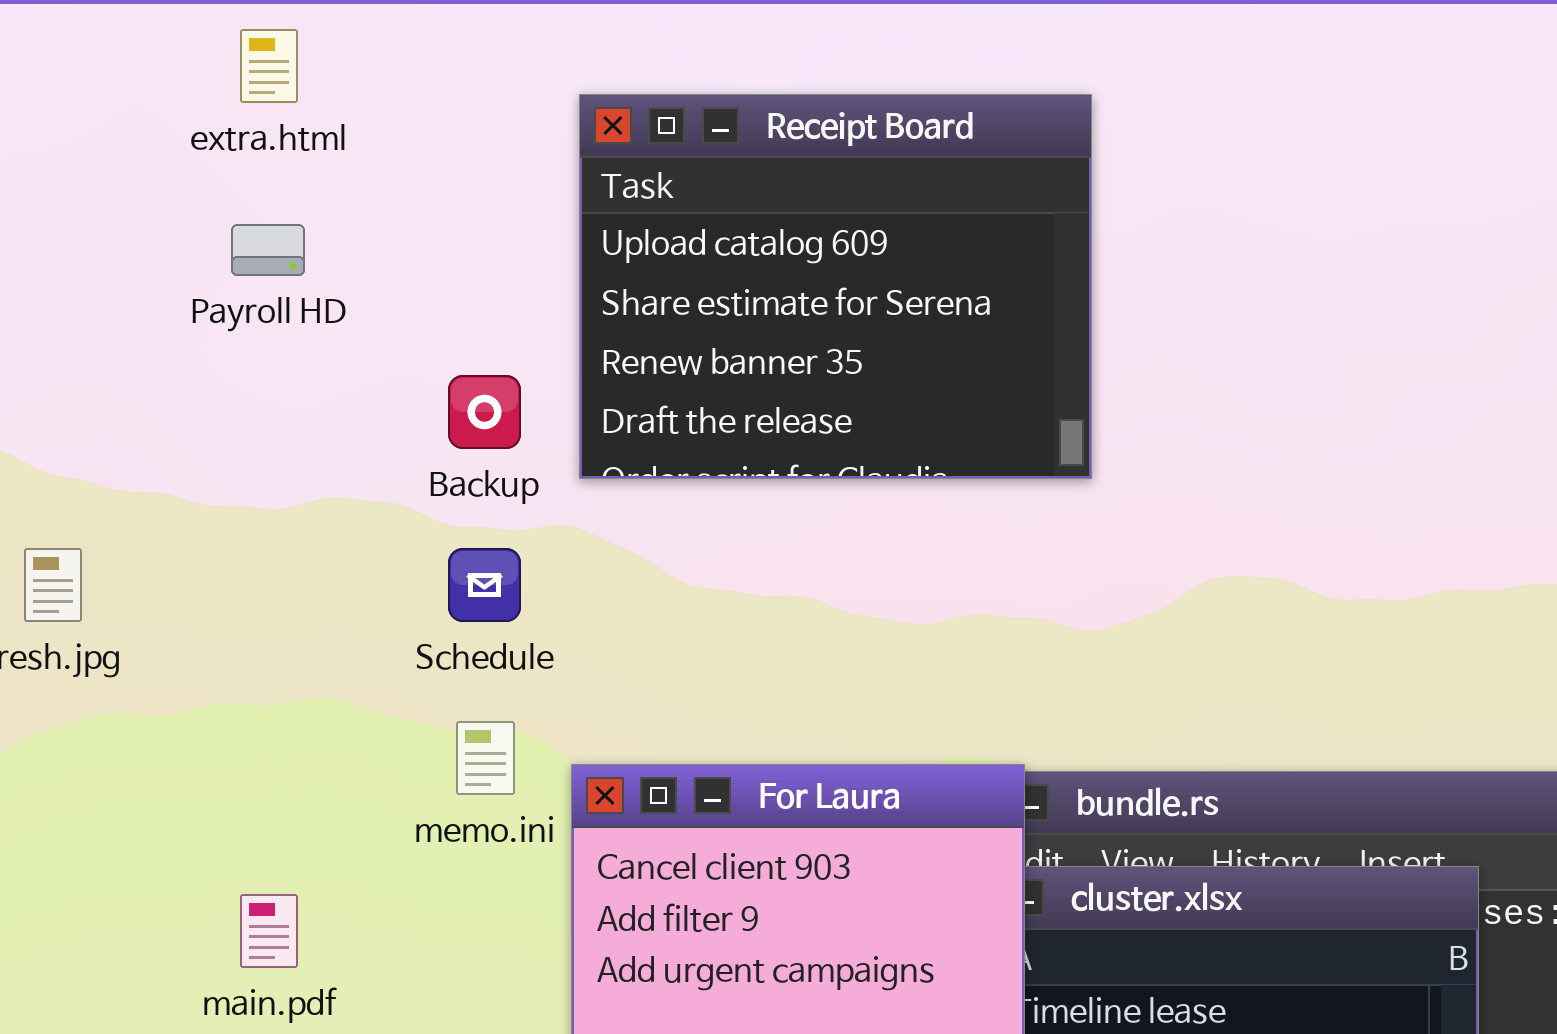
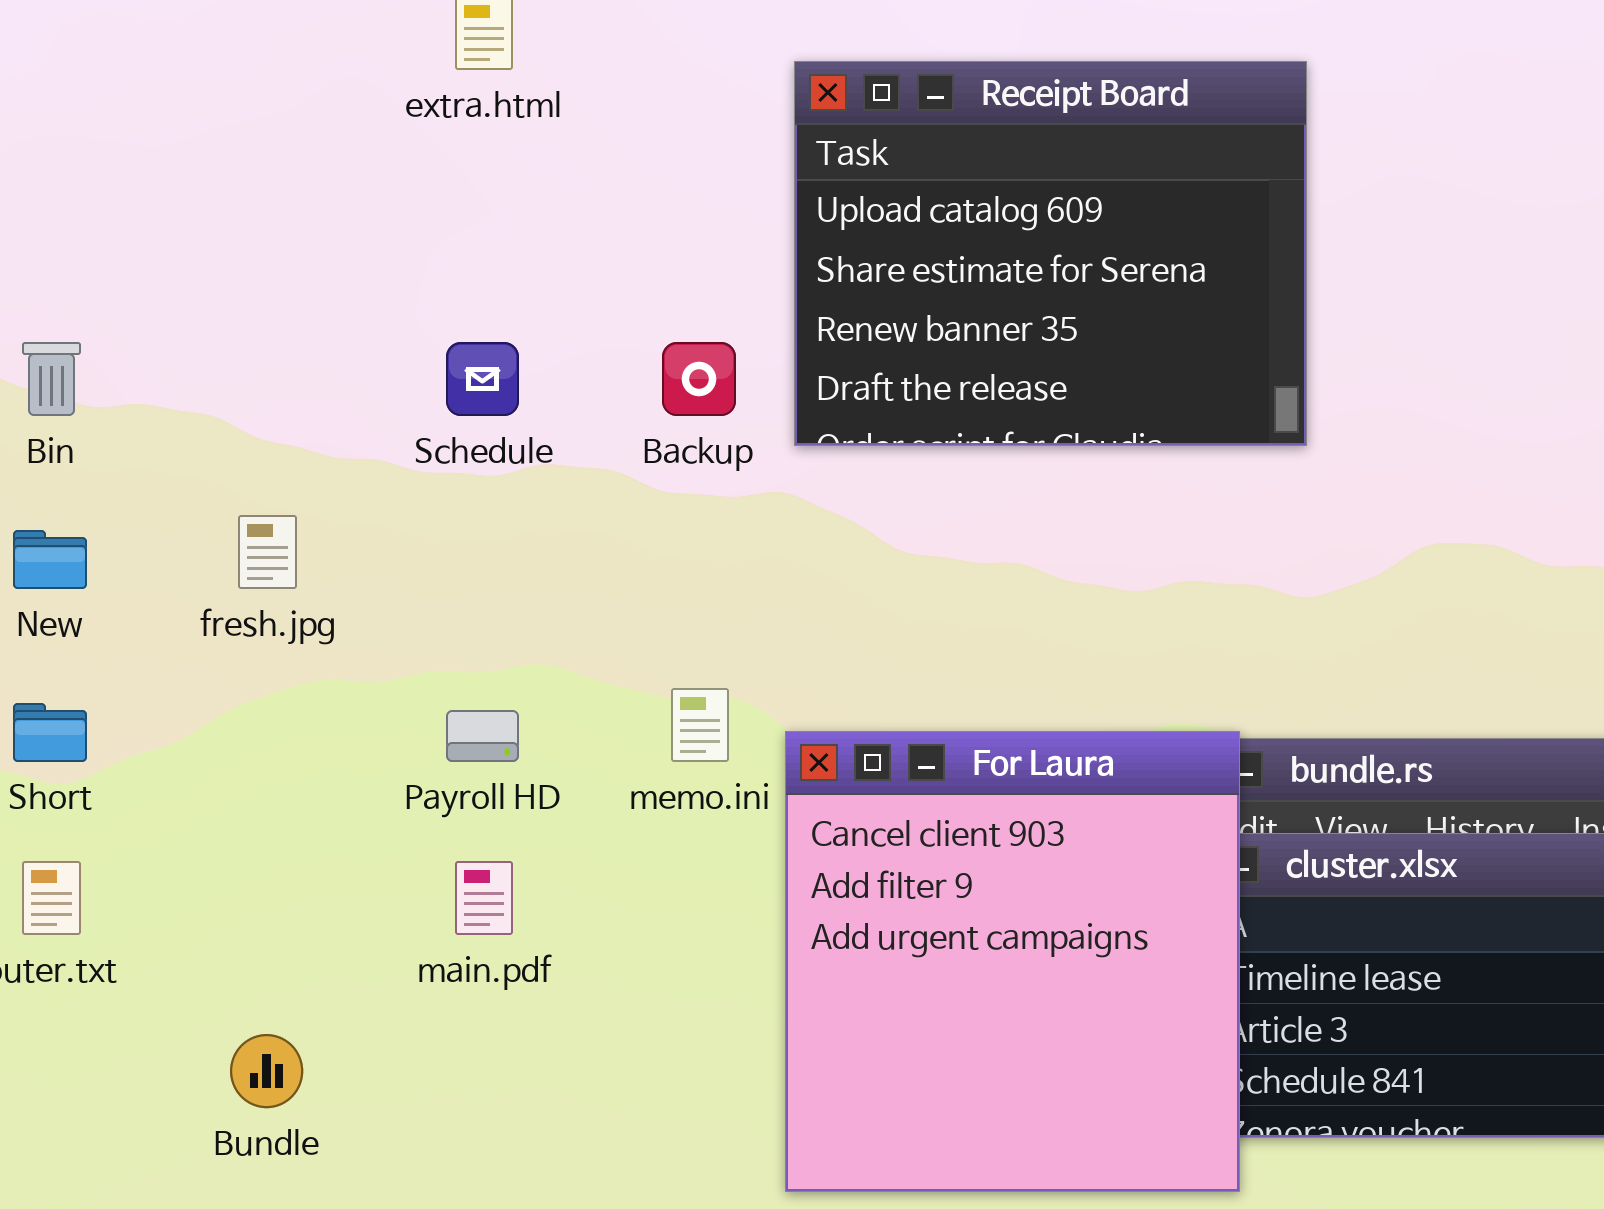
Payroll HD: [231,224,305,276] -> [446,710,519,762], moved
Schedule: [448,548,521,622] -> [446,342,519,416], moved

